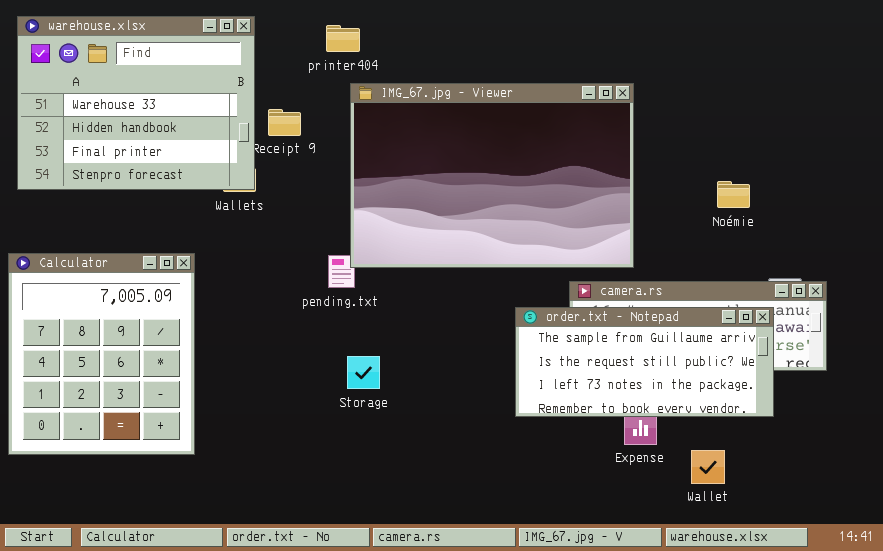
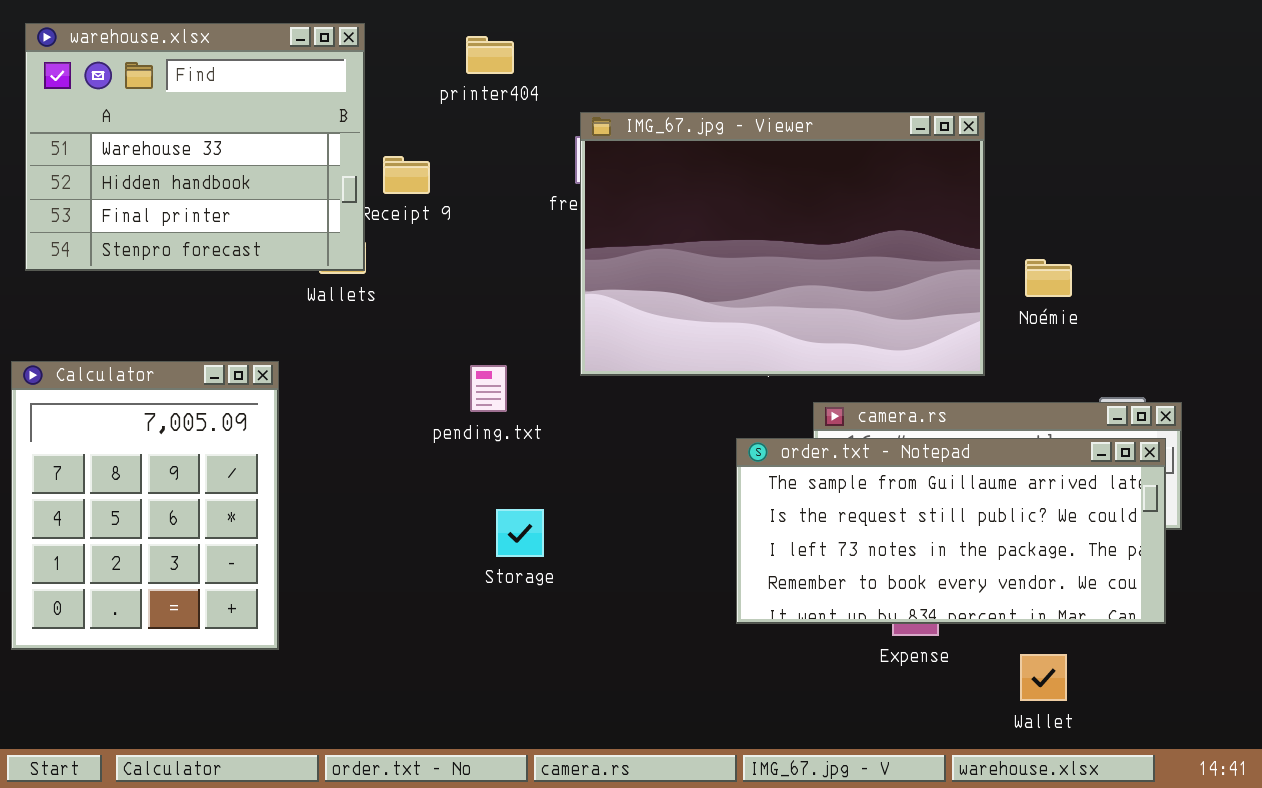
IMG_67.jpg - Viewer: [350,83,634,268] -> [580,112,985,376], moved
order.txt - Notepad: [515,307,774,417] -> [736,438,1166,624], resized
Wallet: [691,450,725,484] -> [1020,654,1067,701], moved

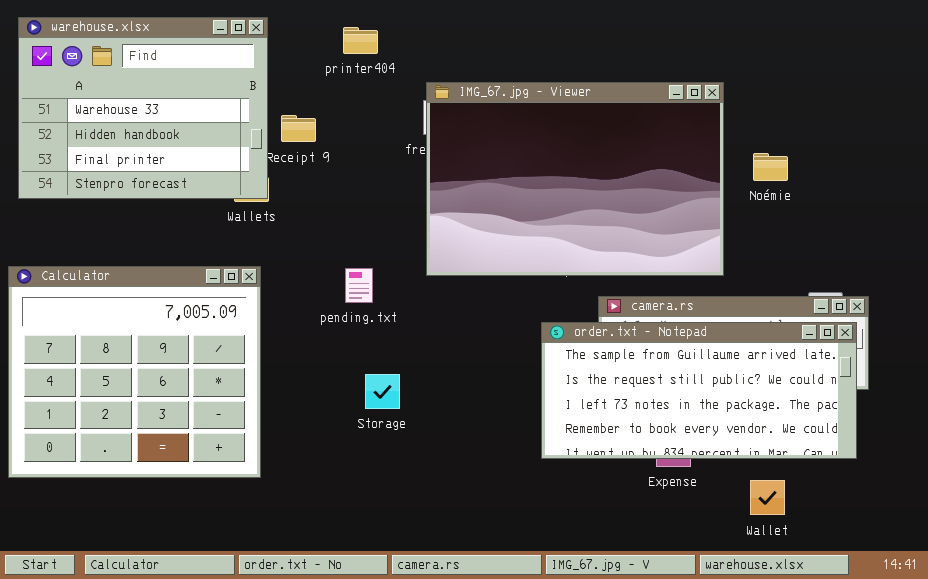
Noémie: [1025,259,1072,297] -> [753,153,788,181], moved
Calculator: [11,361,279,650] -> [8,266,261,478], resized

